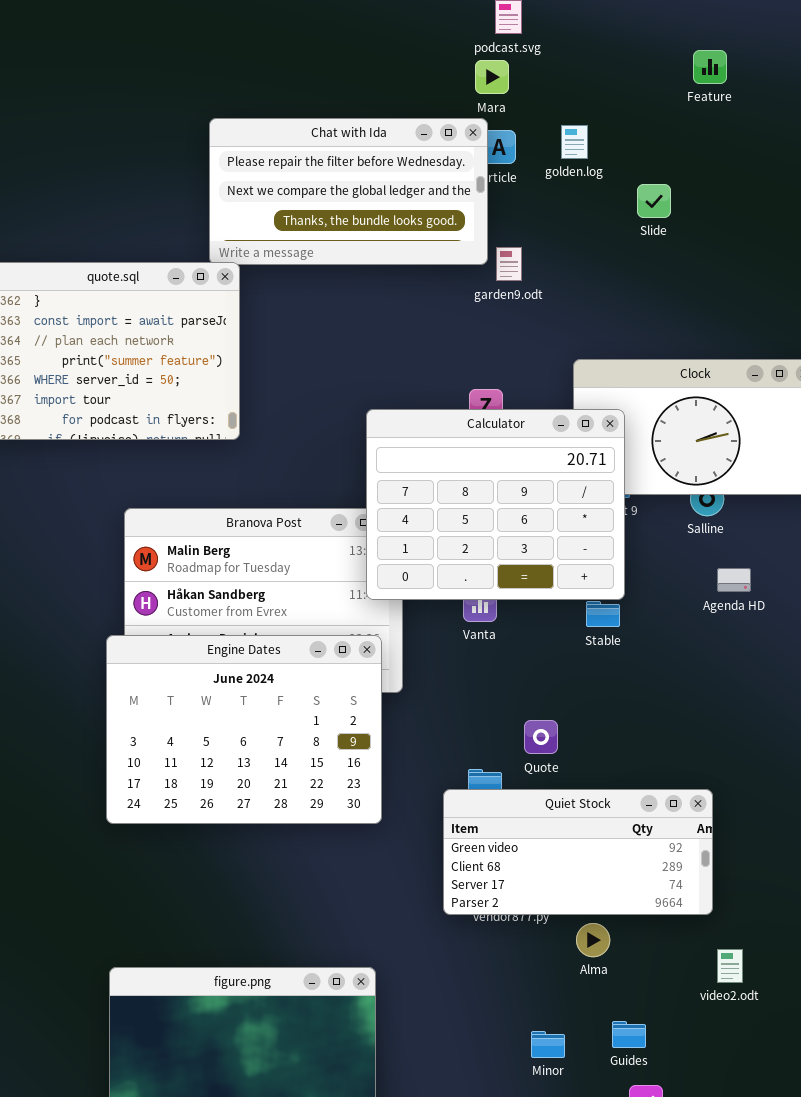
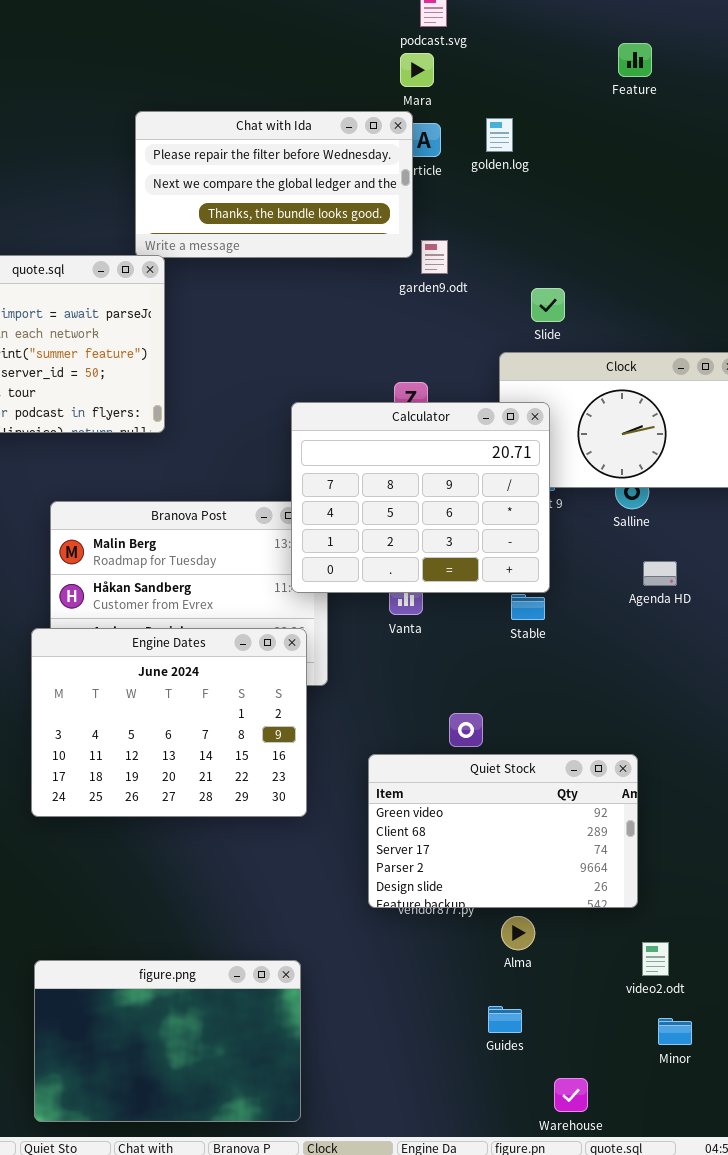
Slide: [637,184,671,218] -> [531,288,565,322], moved
Quiet Stock: [443,789,713,915] -> [368,754,638,908], resized
Guides: [612,1021,646,1048] -> [488,1006,522,1033], moved
Minor: [531,1031,565,1058] -> [658,1018,692,1045], moved

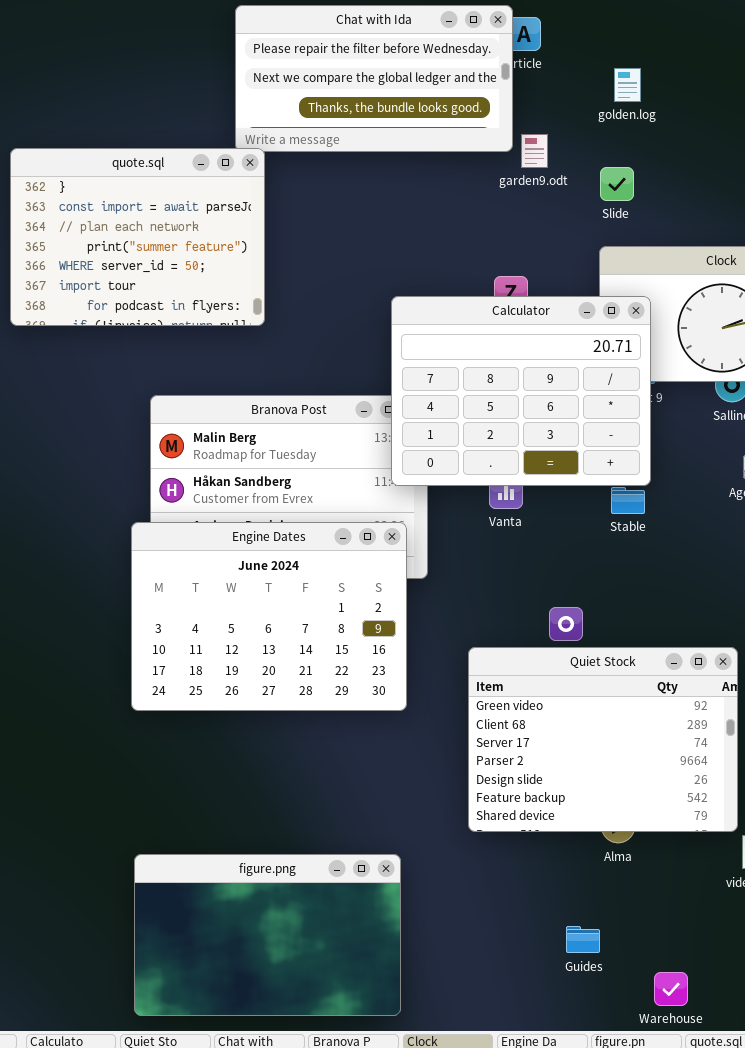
golden.log: [486,118,513,152] -> [614,68,641,102], moved
Slide: [531,288,565,322] -> [600,167,634,201], moved
Quiet Stock: [368,754,638,908] -> [468,647,738,832], resized
Guides: [488,1006,522,1033] -> [566,926,600,953], moved

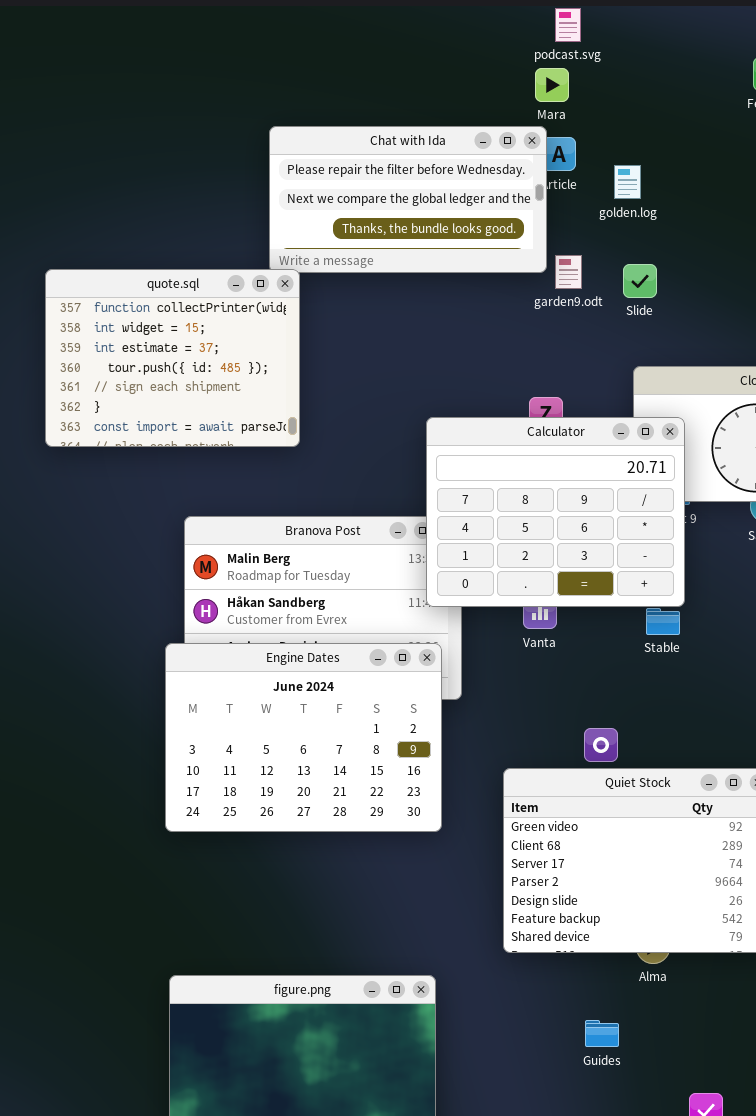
golden.log: [614,68,641,102] -> [614,165,641,199], moved
quote.sql: [10,148,265,326] -> [45,269,300,447], scrolled up 5 rows
Slide: [600,167,634,201] -> [623,264,657,298], moved
Guides: [566,926,600,953] -> [585,1020,619,1047], moved

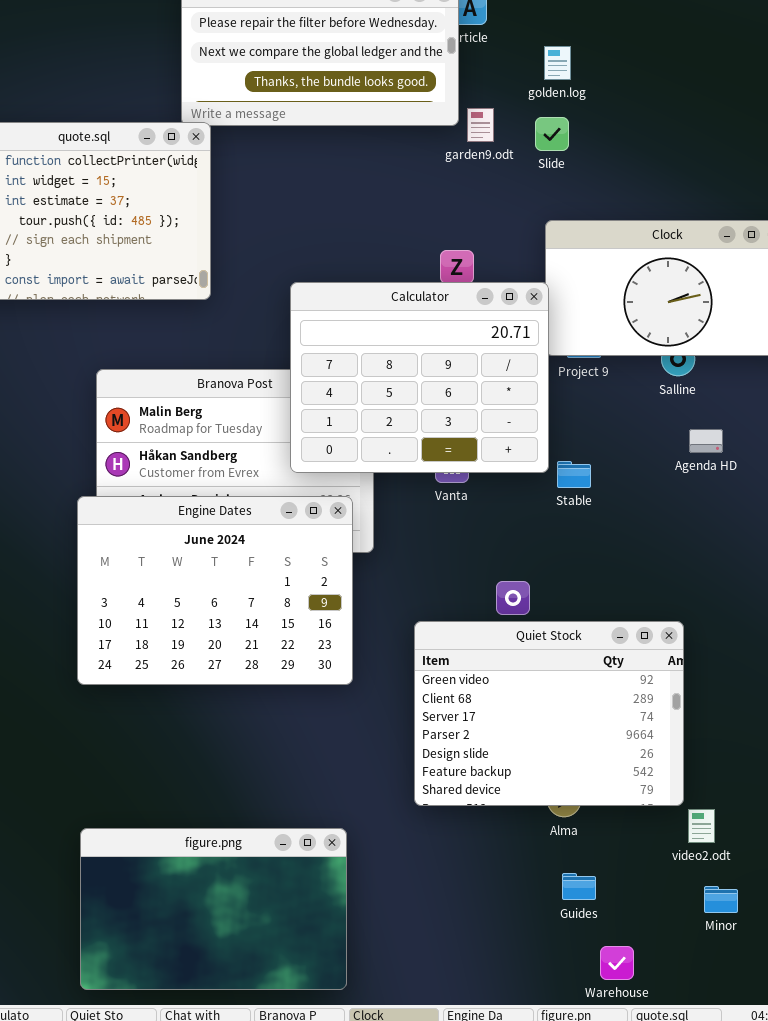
golden.log: [614,165,641,199] -> [544,46,571,80], moved
Calculator: [426,417,685,607] -> [290,282,549,473], moved
Guides: [585,1020,619,1047] -> [562,873,596,900], moved

